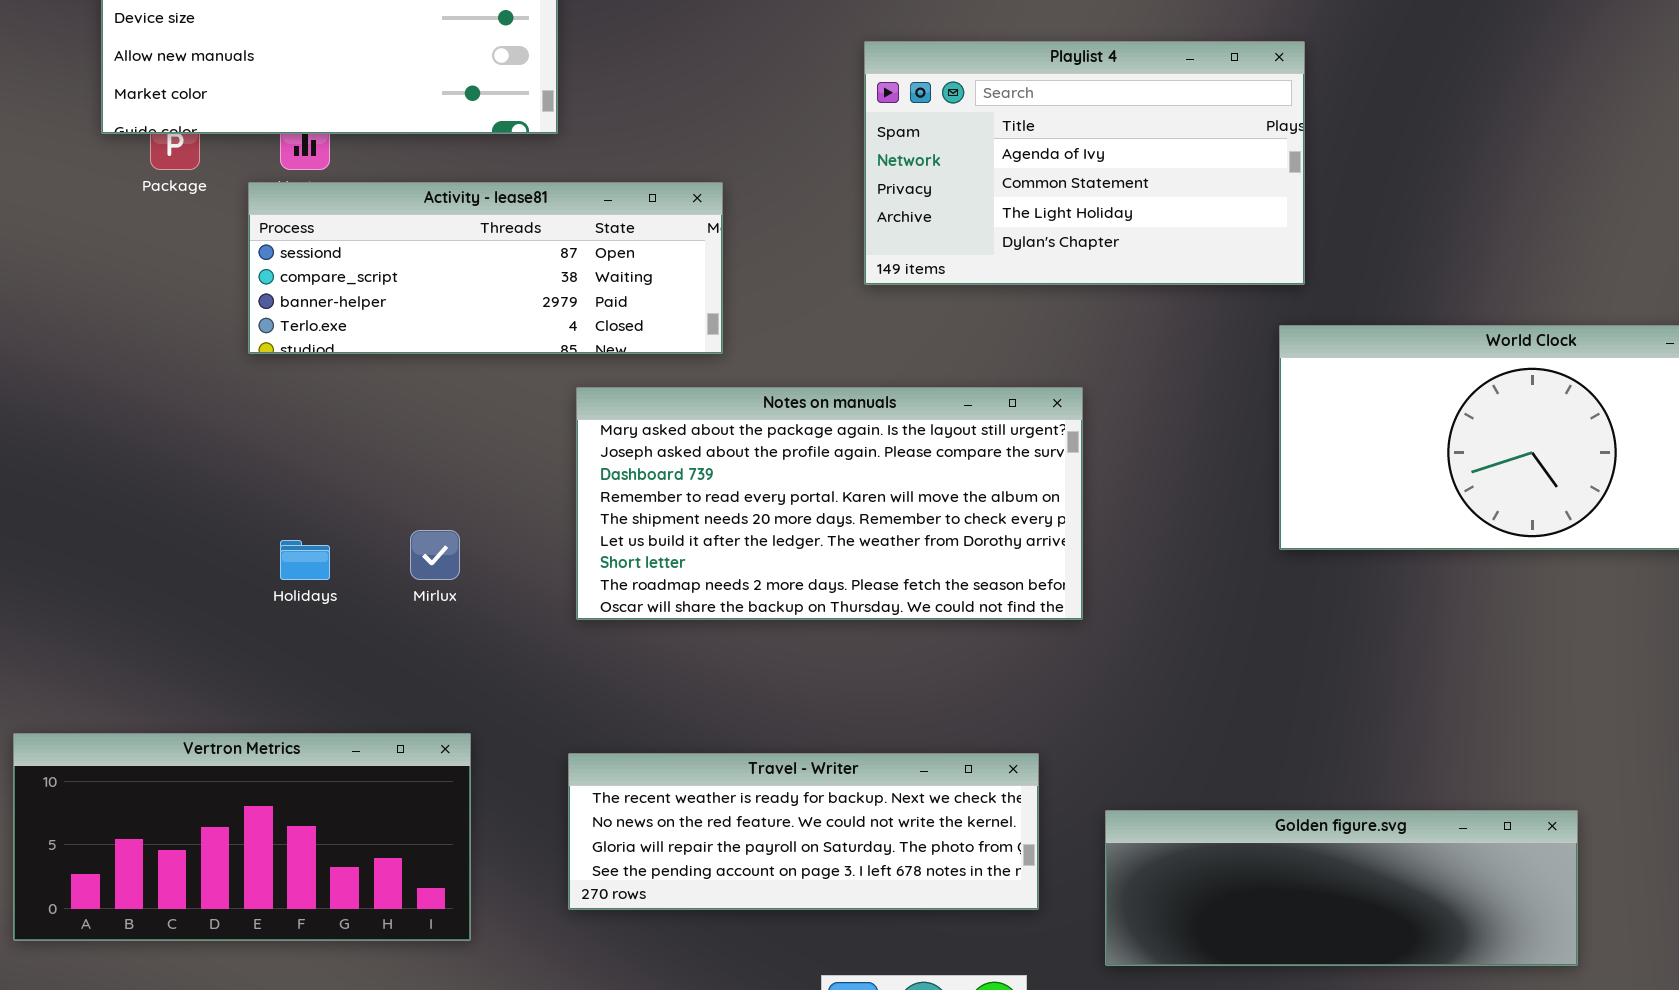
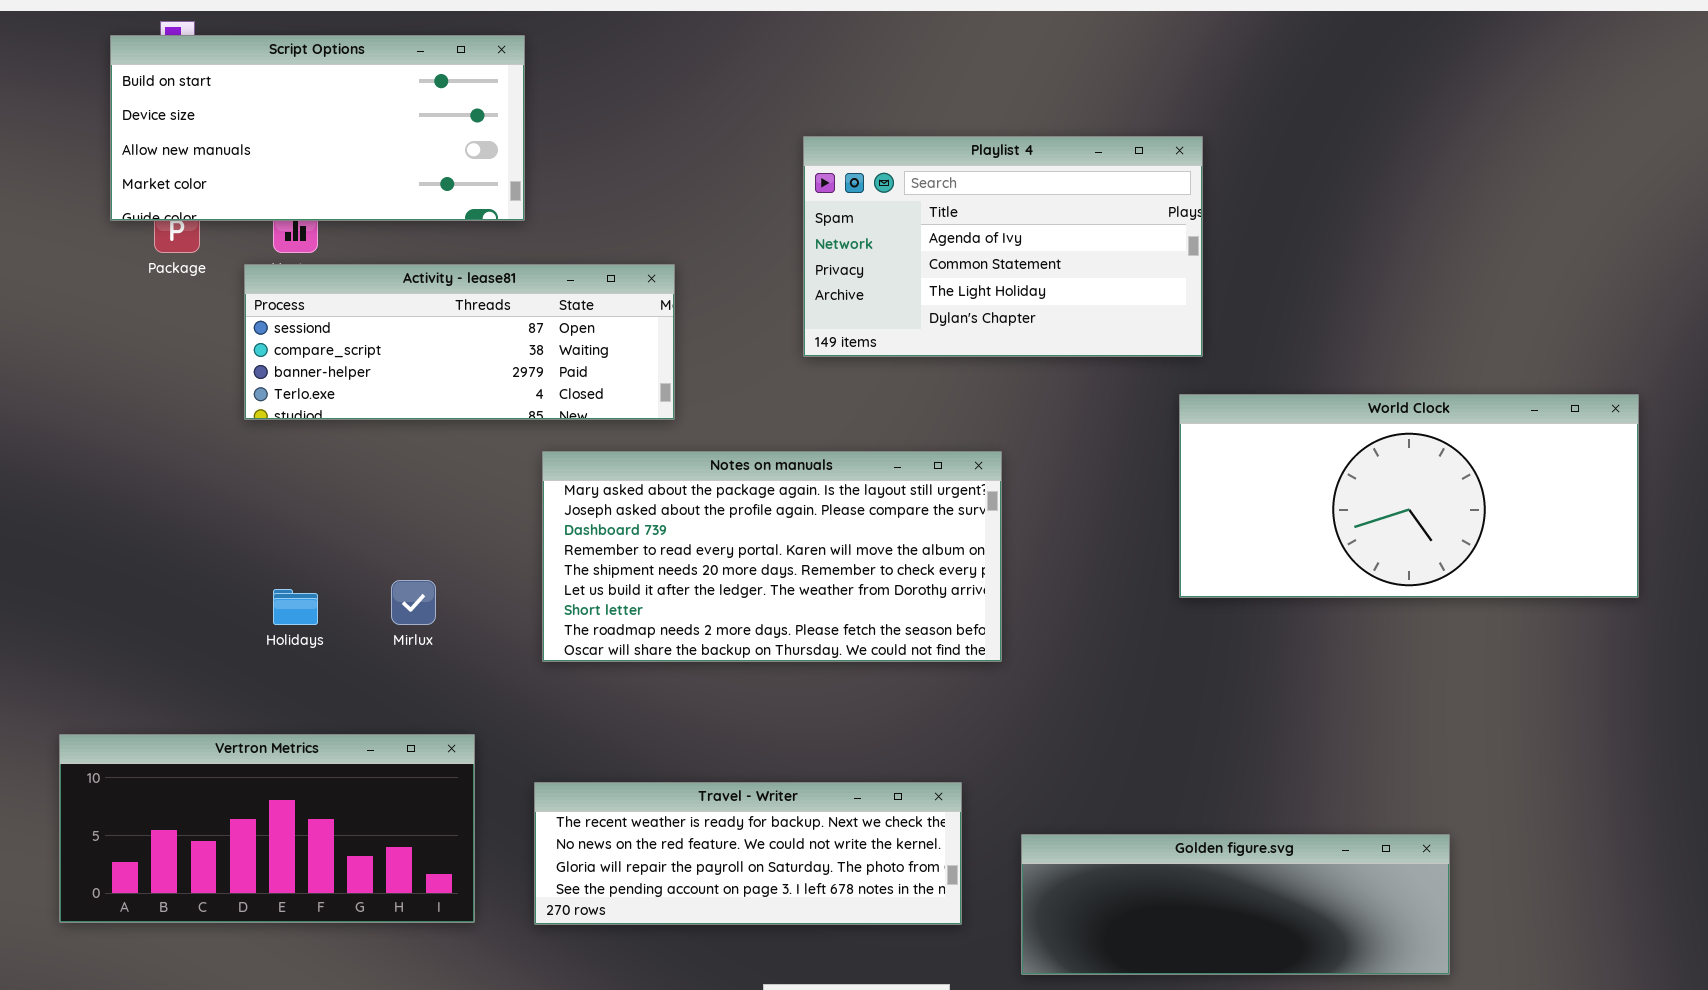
Vertron Metrics: [13,733,471,941] -> [59,734,475,923], moved

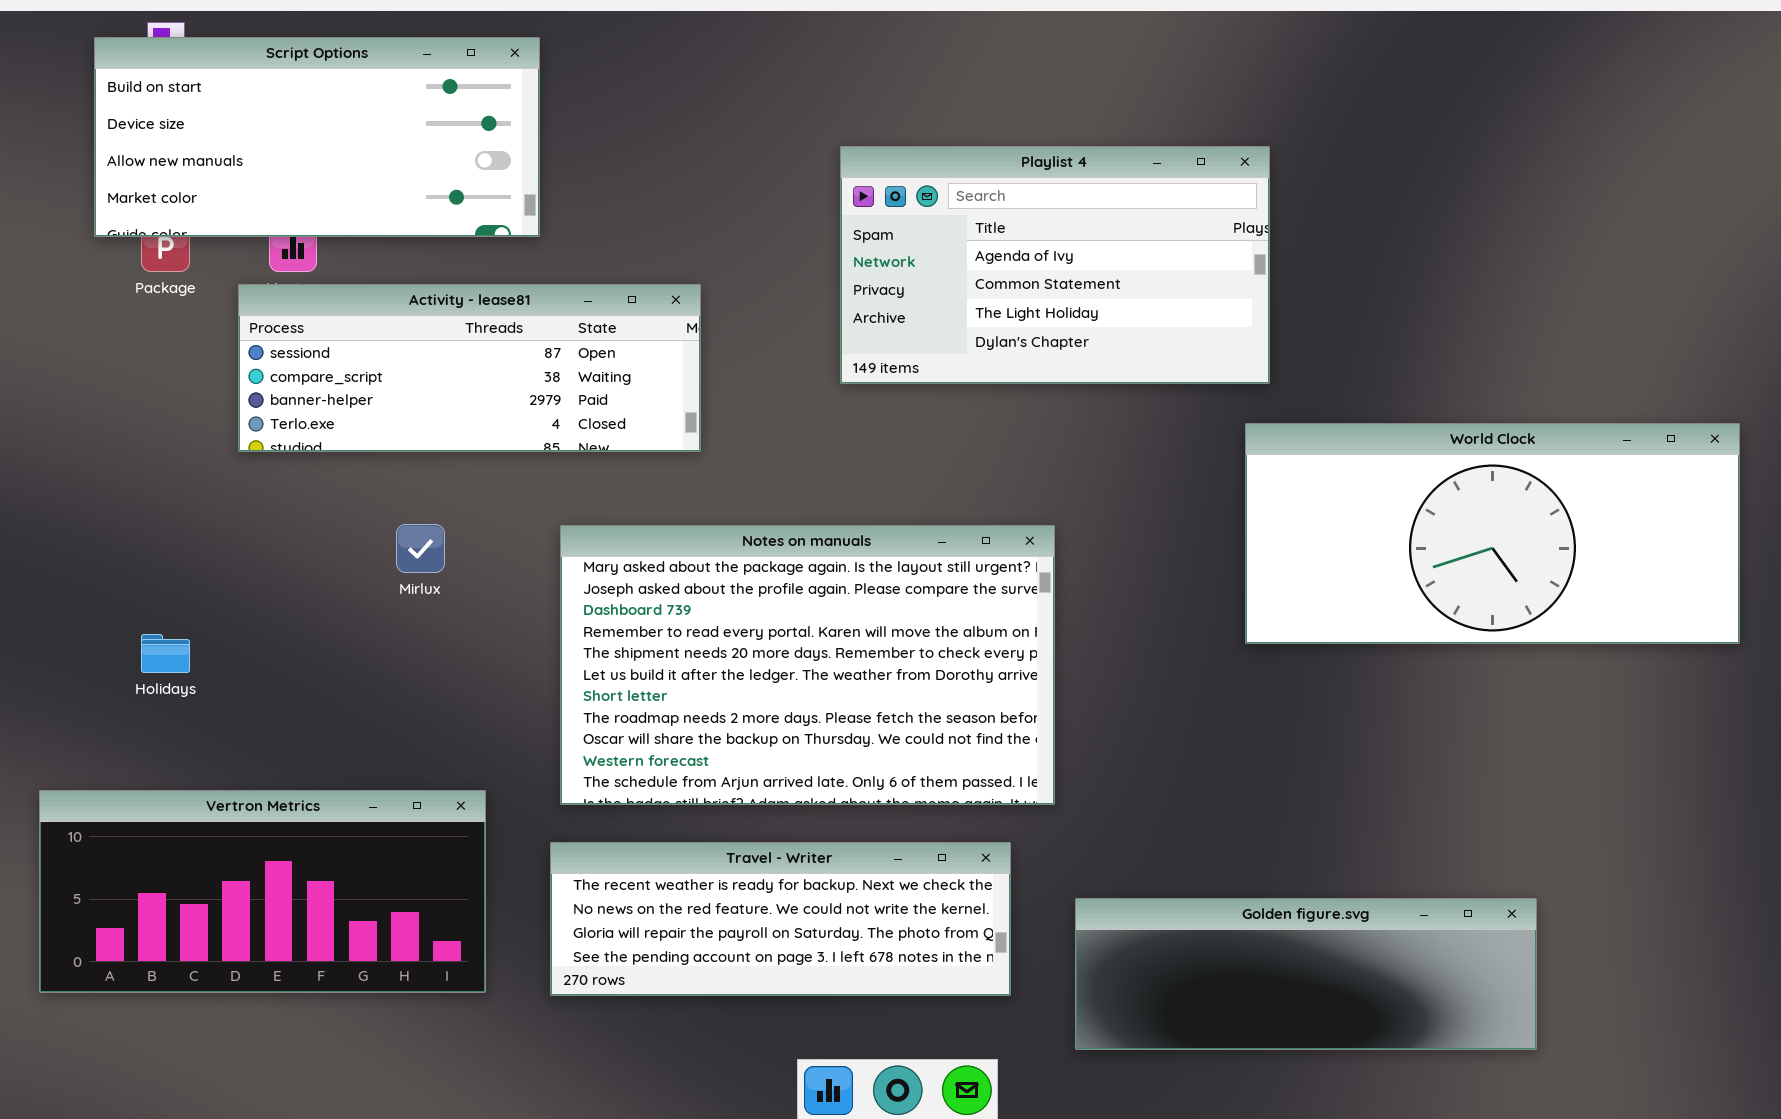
Notes on manuals: [542,451,1002,662] -> [560,525,1055,805], moved, resized
Mirlux: [391,580,436,625] -> [396,524,445,573], moved
Holidays: [273,589,318,625] -> [141,634,190,673], moved

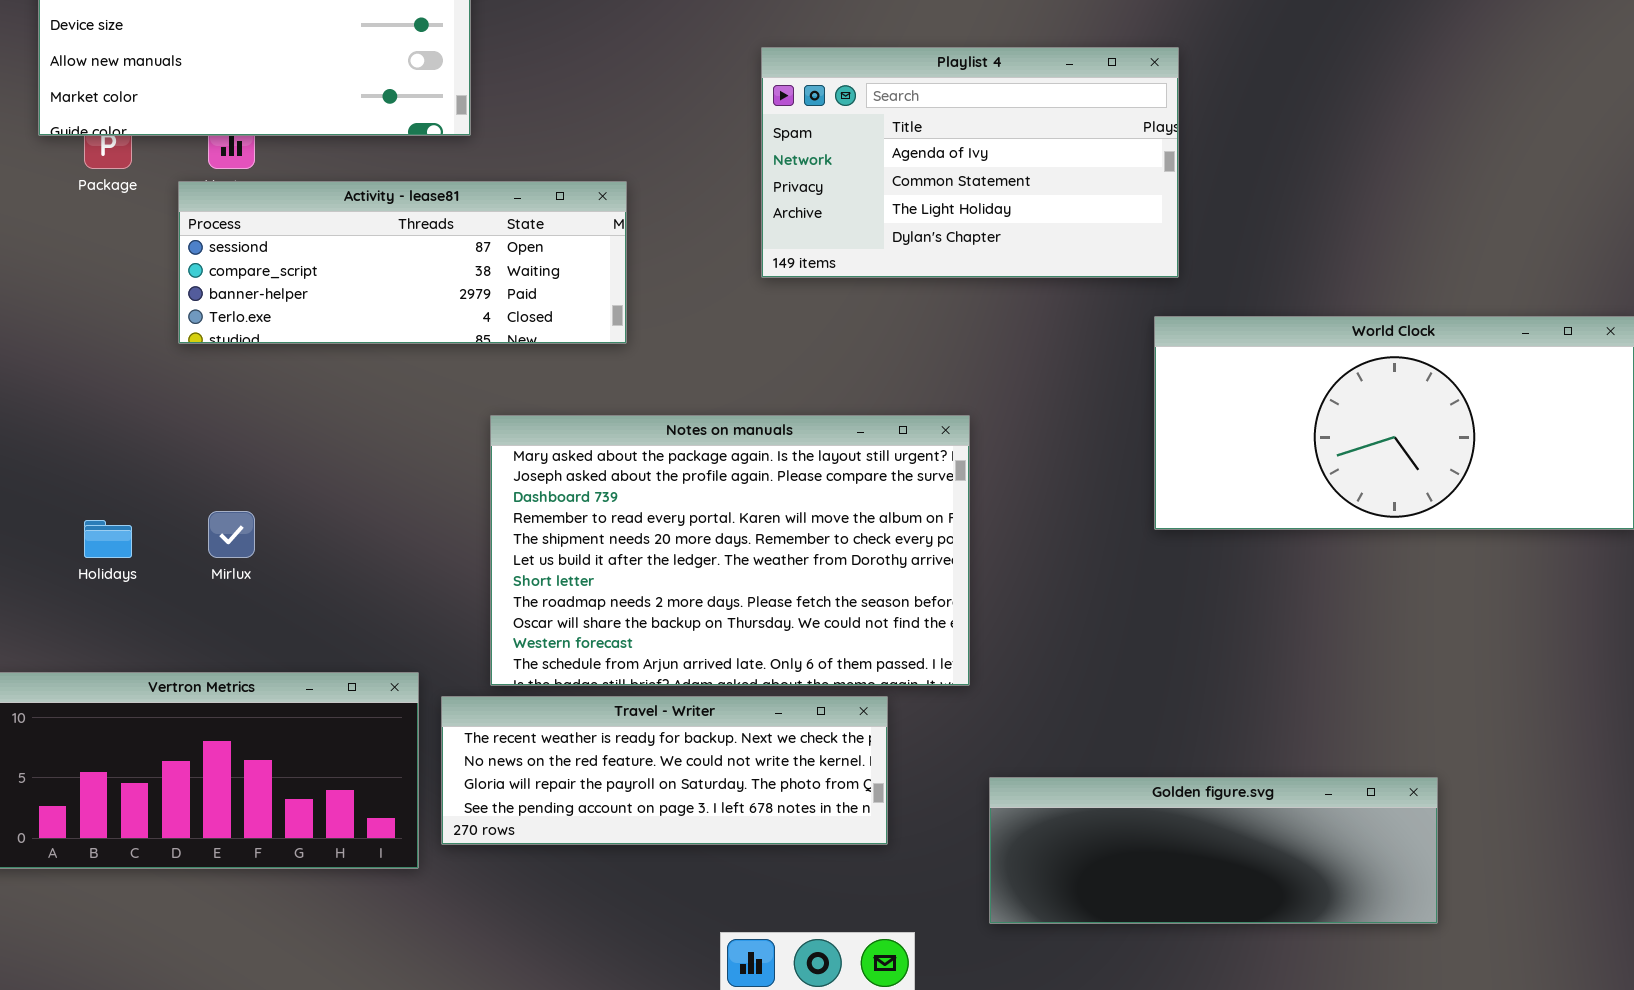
Mirlux: [396,524,445,573] -> [208,511,255,558], moved
Travel - Writer: [550,842,1011,996] -> [441,696,888,845], moved

